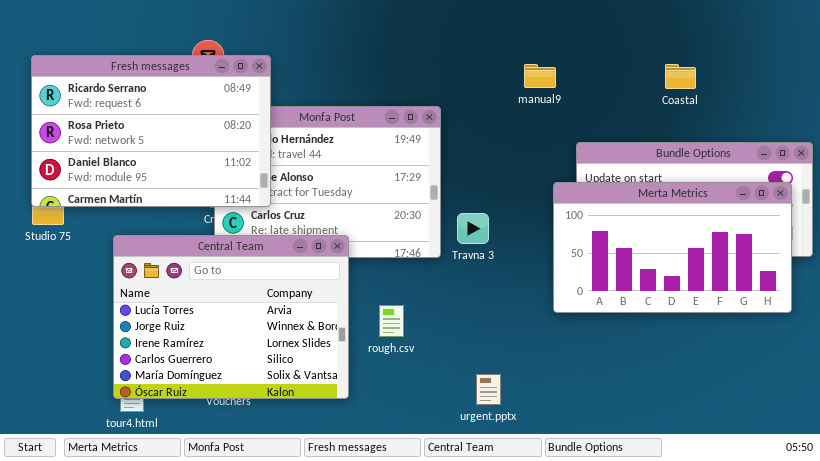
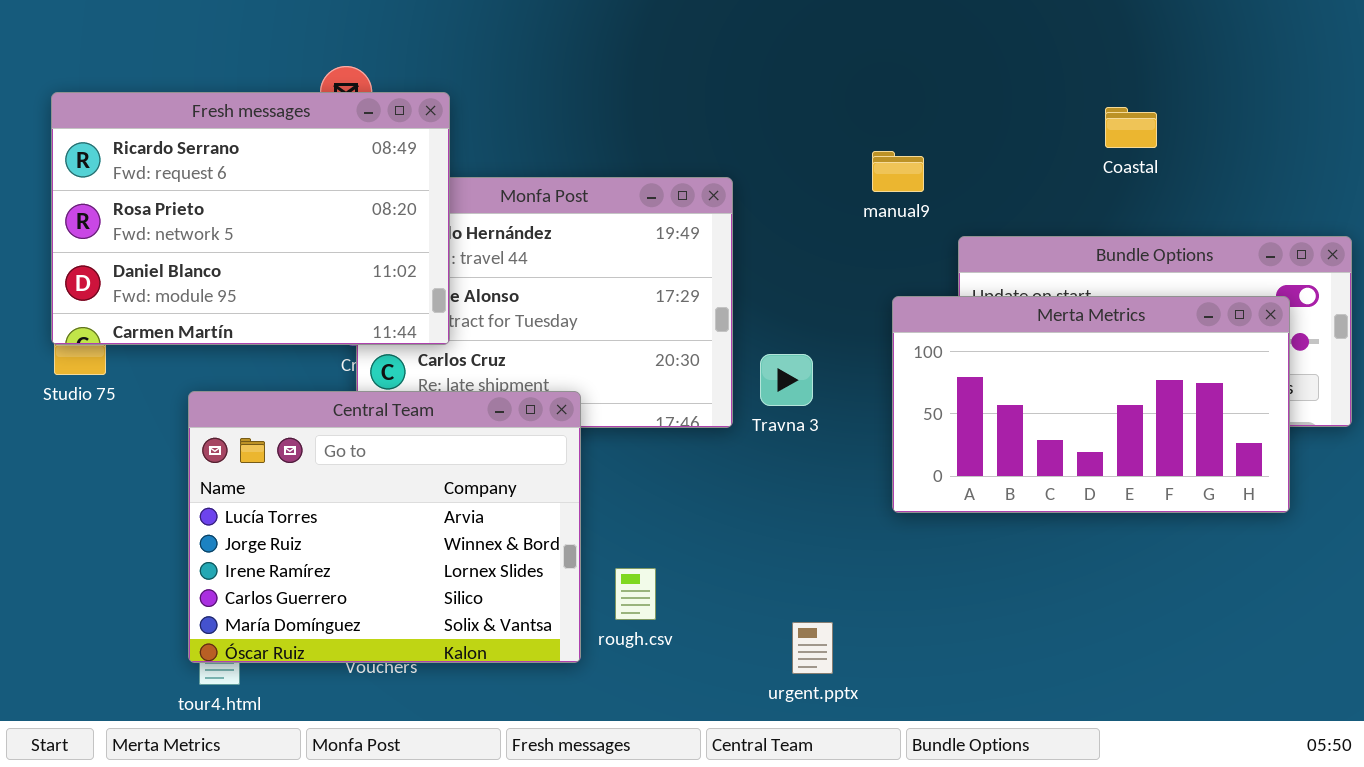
manual9: [524,64,556,88] -> [872,151,924,192], moved
Merta Metrics: [553,182,792,313] -> [892,296,1290,513], moved
rough.csv: [379,305,404,337] -> [615,568,656,620], moved

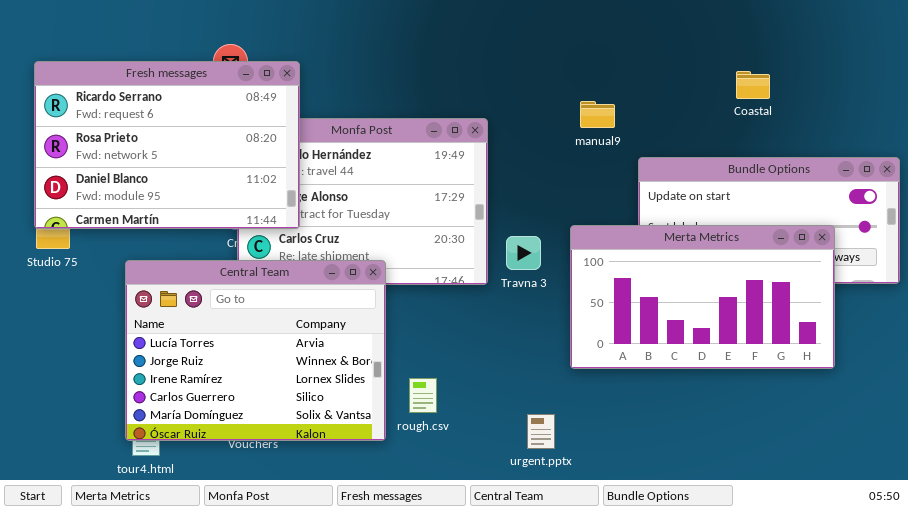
Merta Metrics: [892,296,1290,513] -> [570,225,835,369], moved

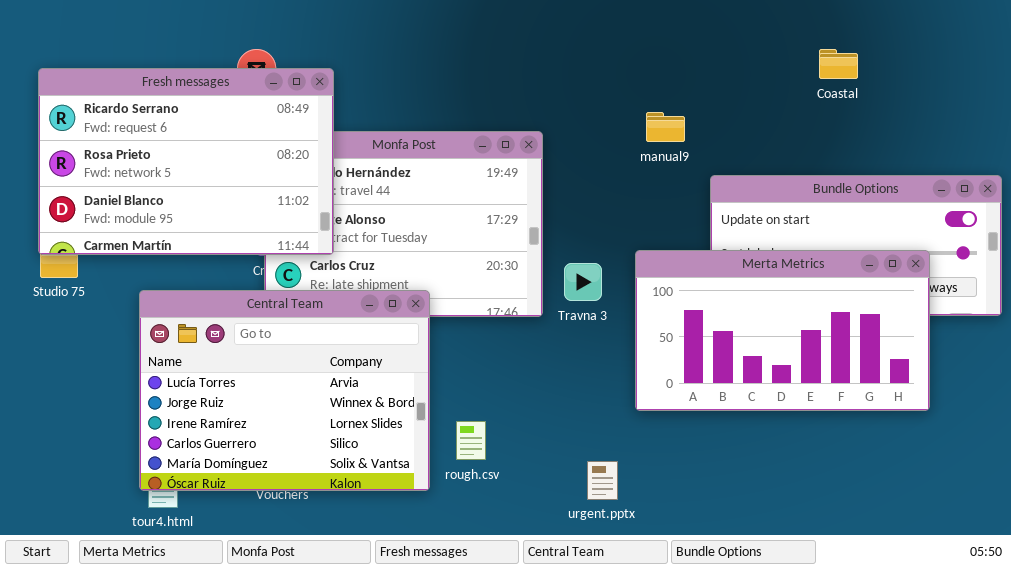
Coastal: [736,71,770,99] -> [819,49,858,79], moved

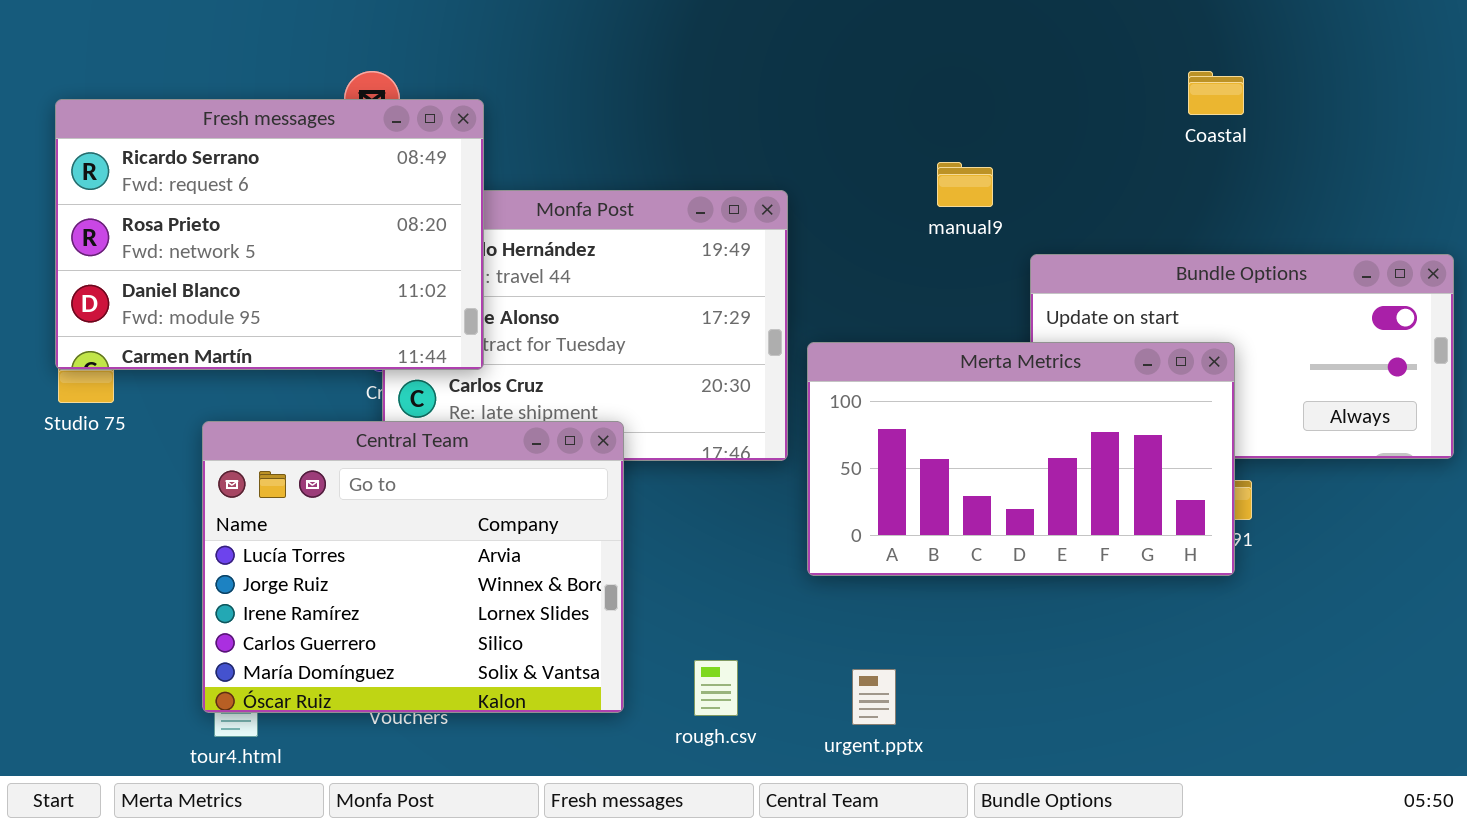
Merta Metrics: [635,250,930,411] -> [807,342,1235,576], moved
rough.csv: [456,421,486,460] -> [694,660,738,716], moved

